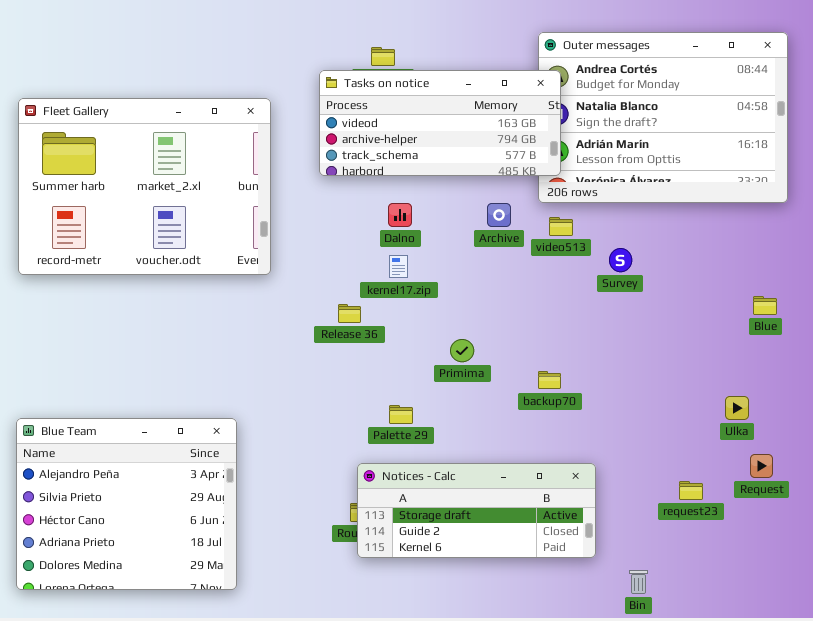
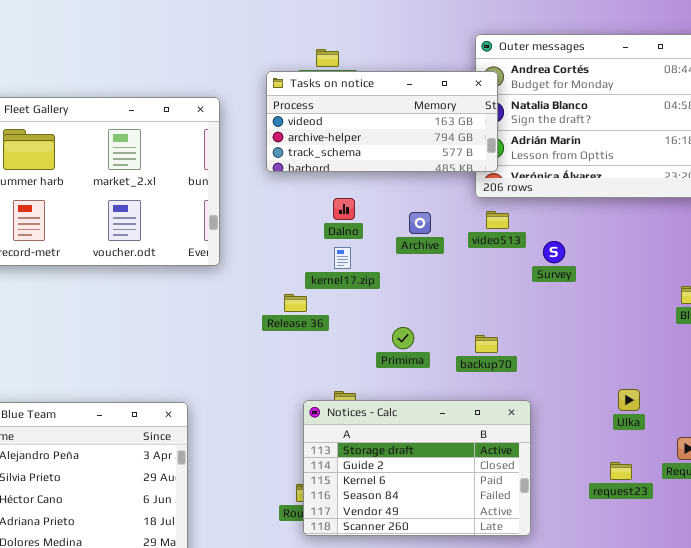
Archive: [487,203,511,227] -> [409,212,431,234], moved
backup70: [538,371,561,389] -> [475,335,498,353], moved
Ulka: [725,396,749,420] -> [618,389,640,411], moved
Notices - Calc: [357,463,596,558] -> [303,400,531,536], resized

